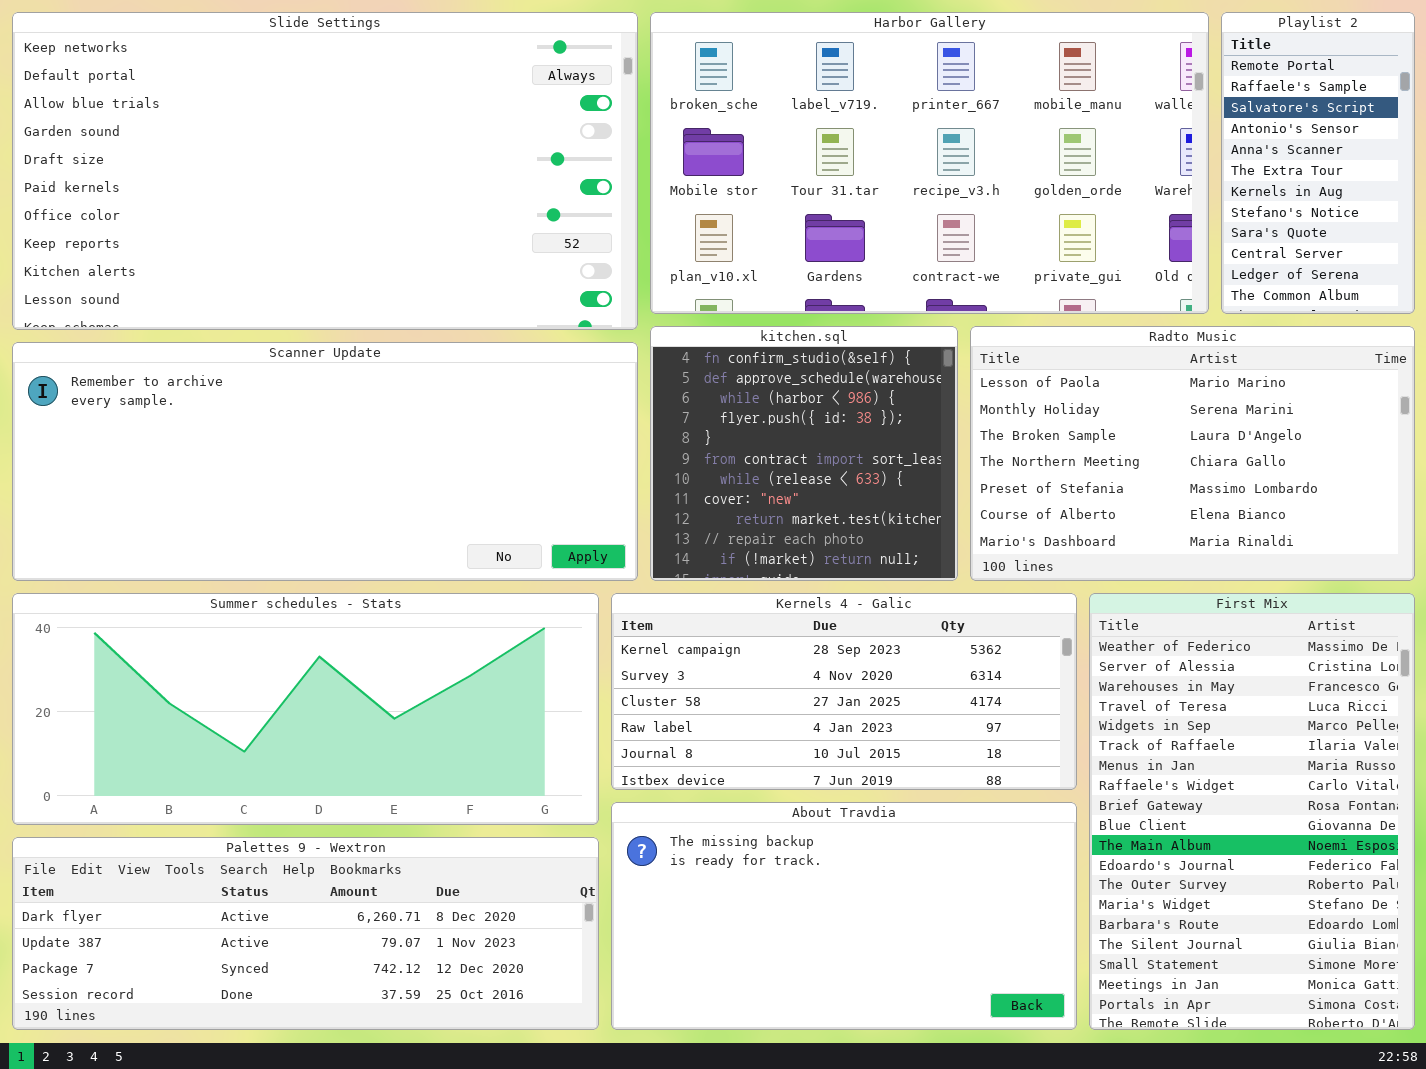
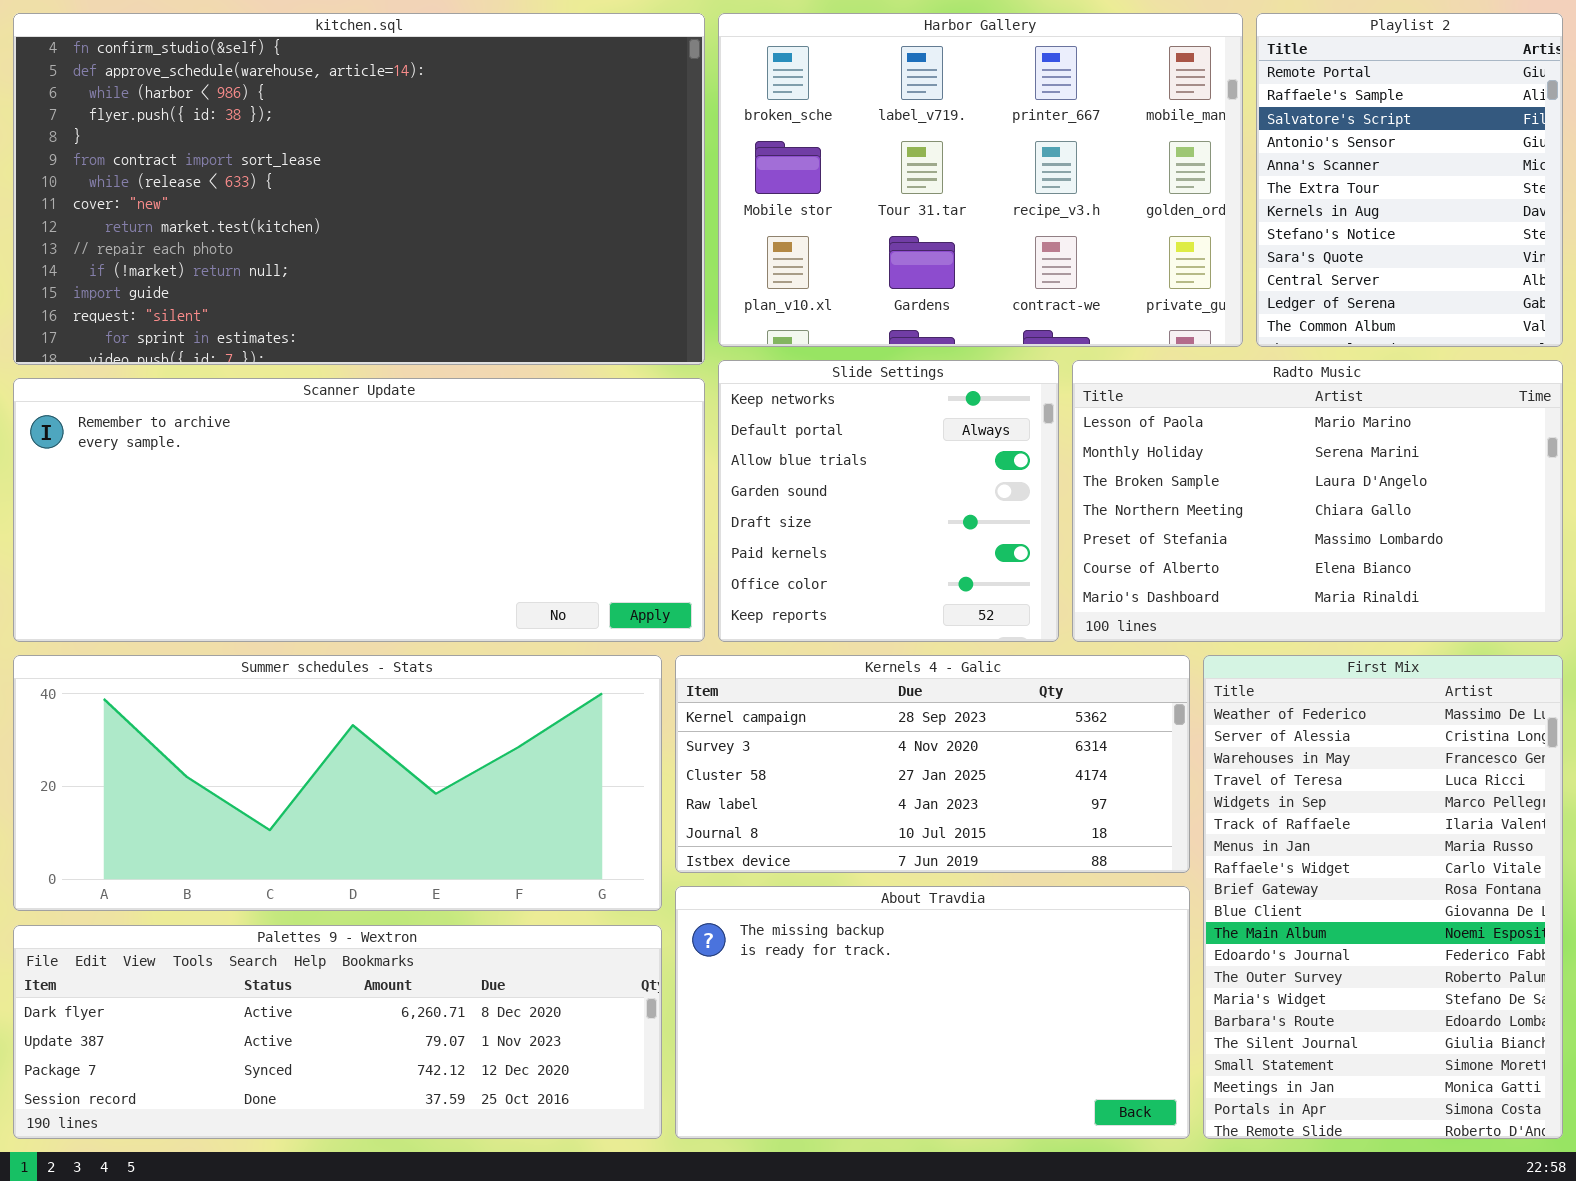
Slide Settings: [12,12,638,330] -> [718,360,1059,642], moved, resized
Harbor Gallery: [650,12,1209,314] -> [718,13,1243,347], resized
Playlist 2: [1221,12,1415,314] -> [1256,13,1563,347], resized
kitchen.sql: [650,326,958,581] -> [13,13,705,365], moved, resized

